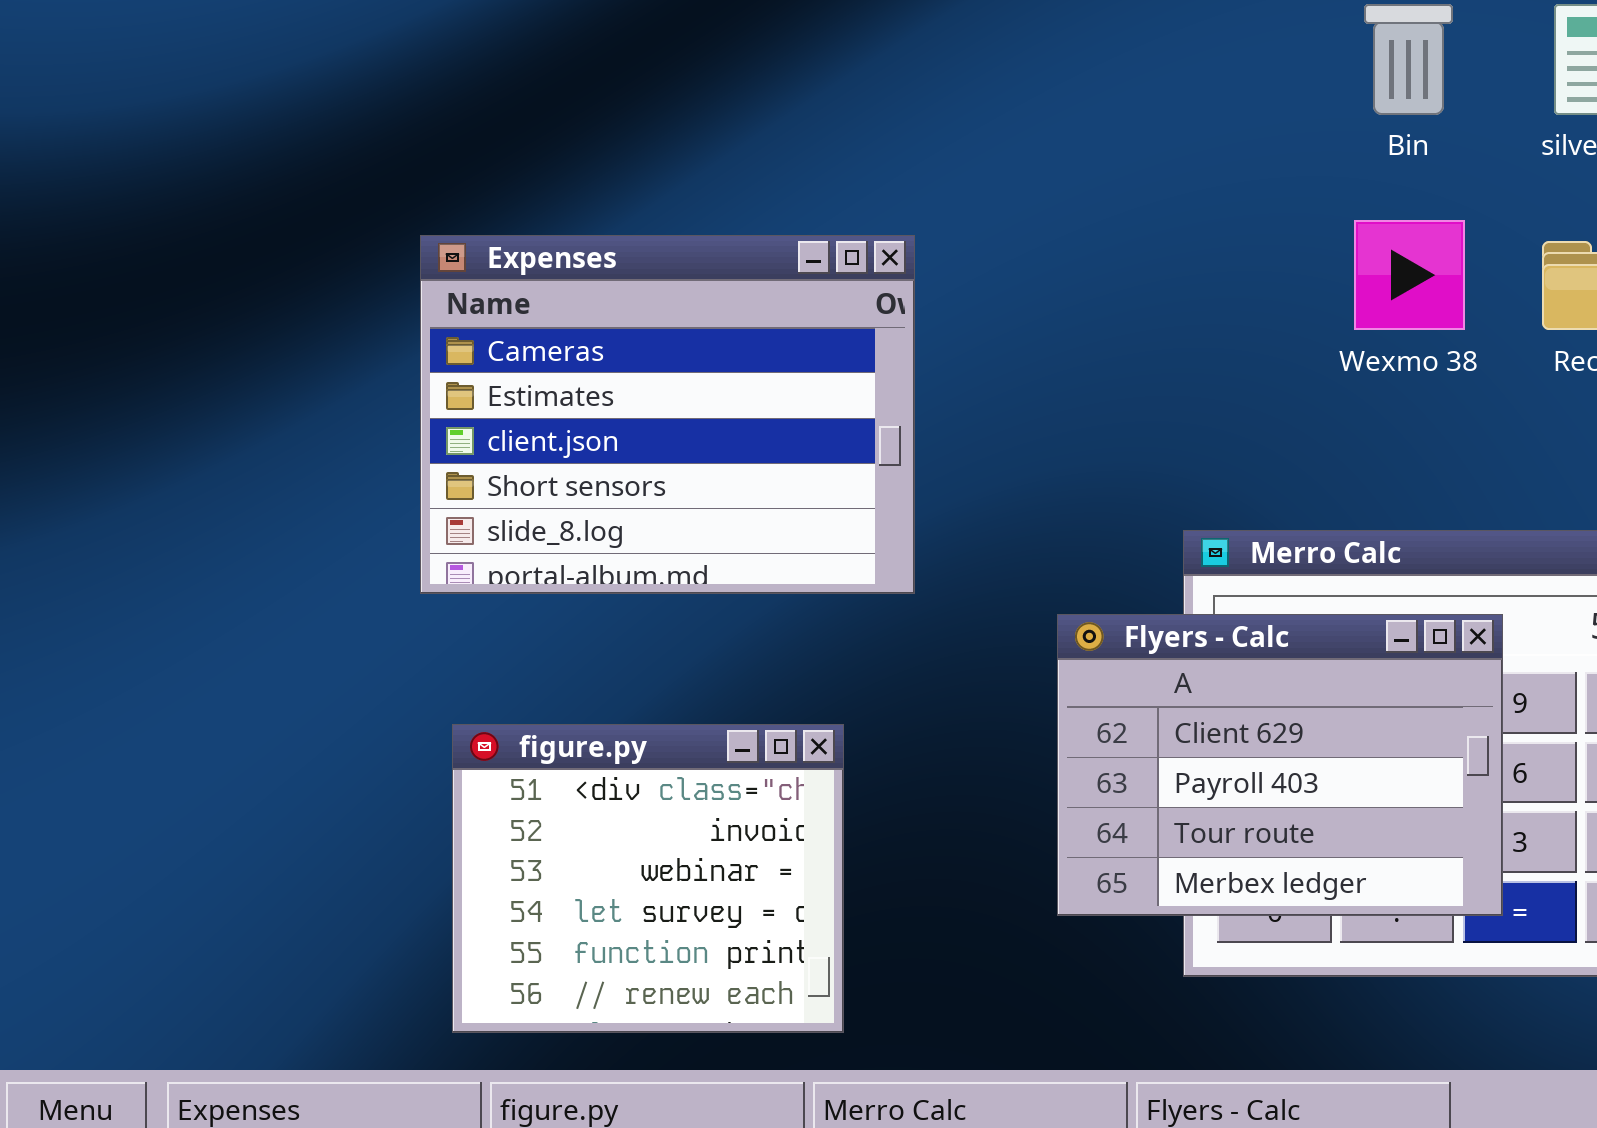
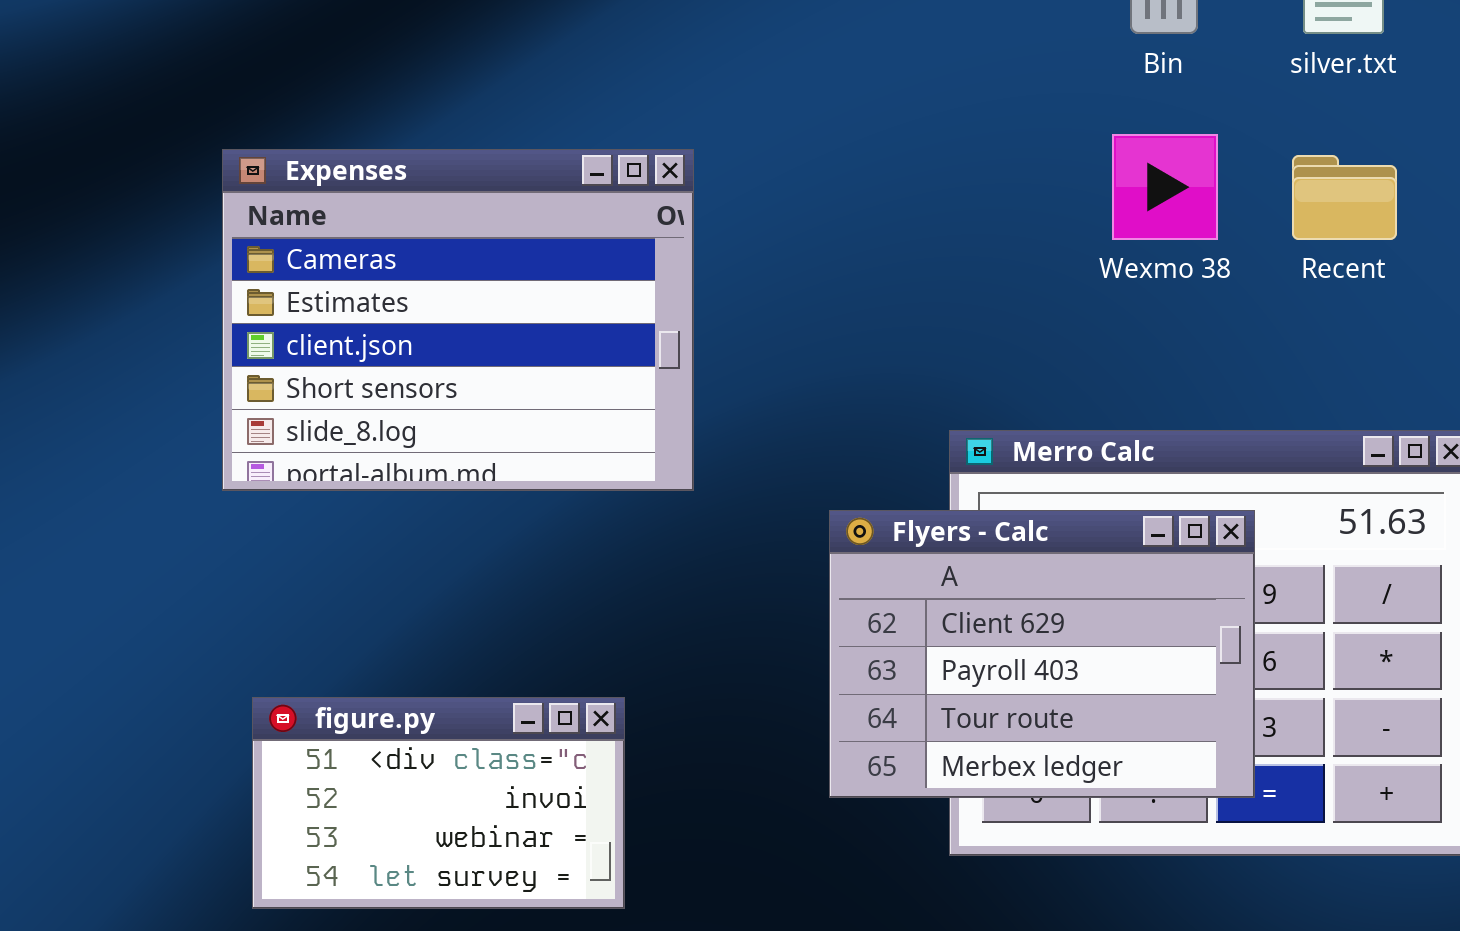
figure.py: [452,724,844,1033] -> [252,697,625,909], resized

